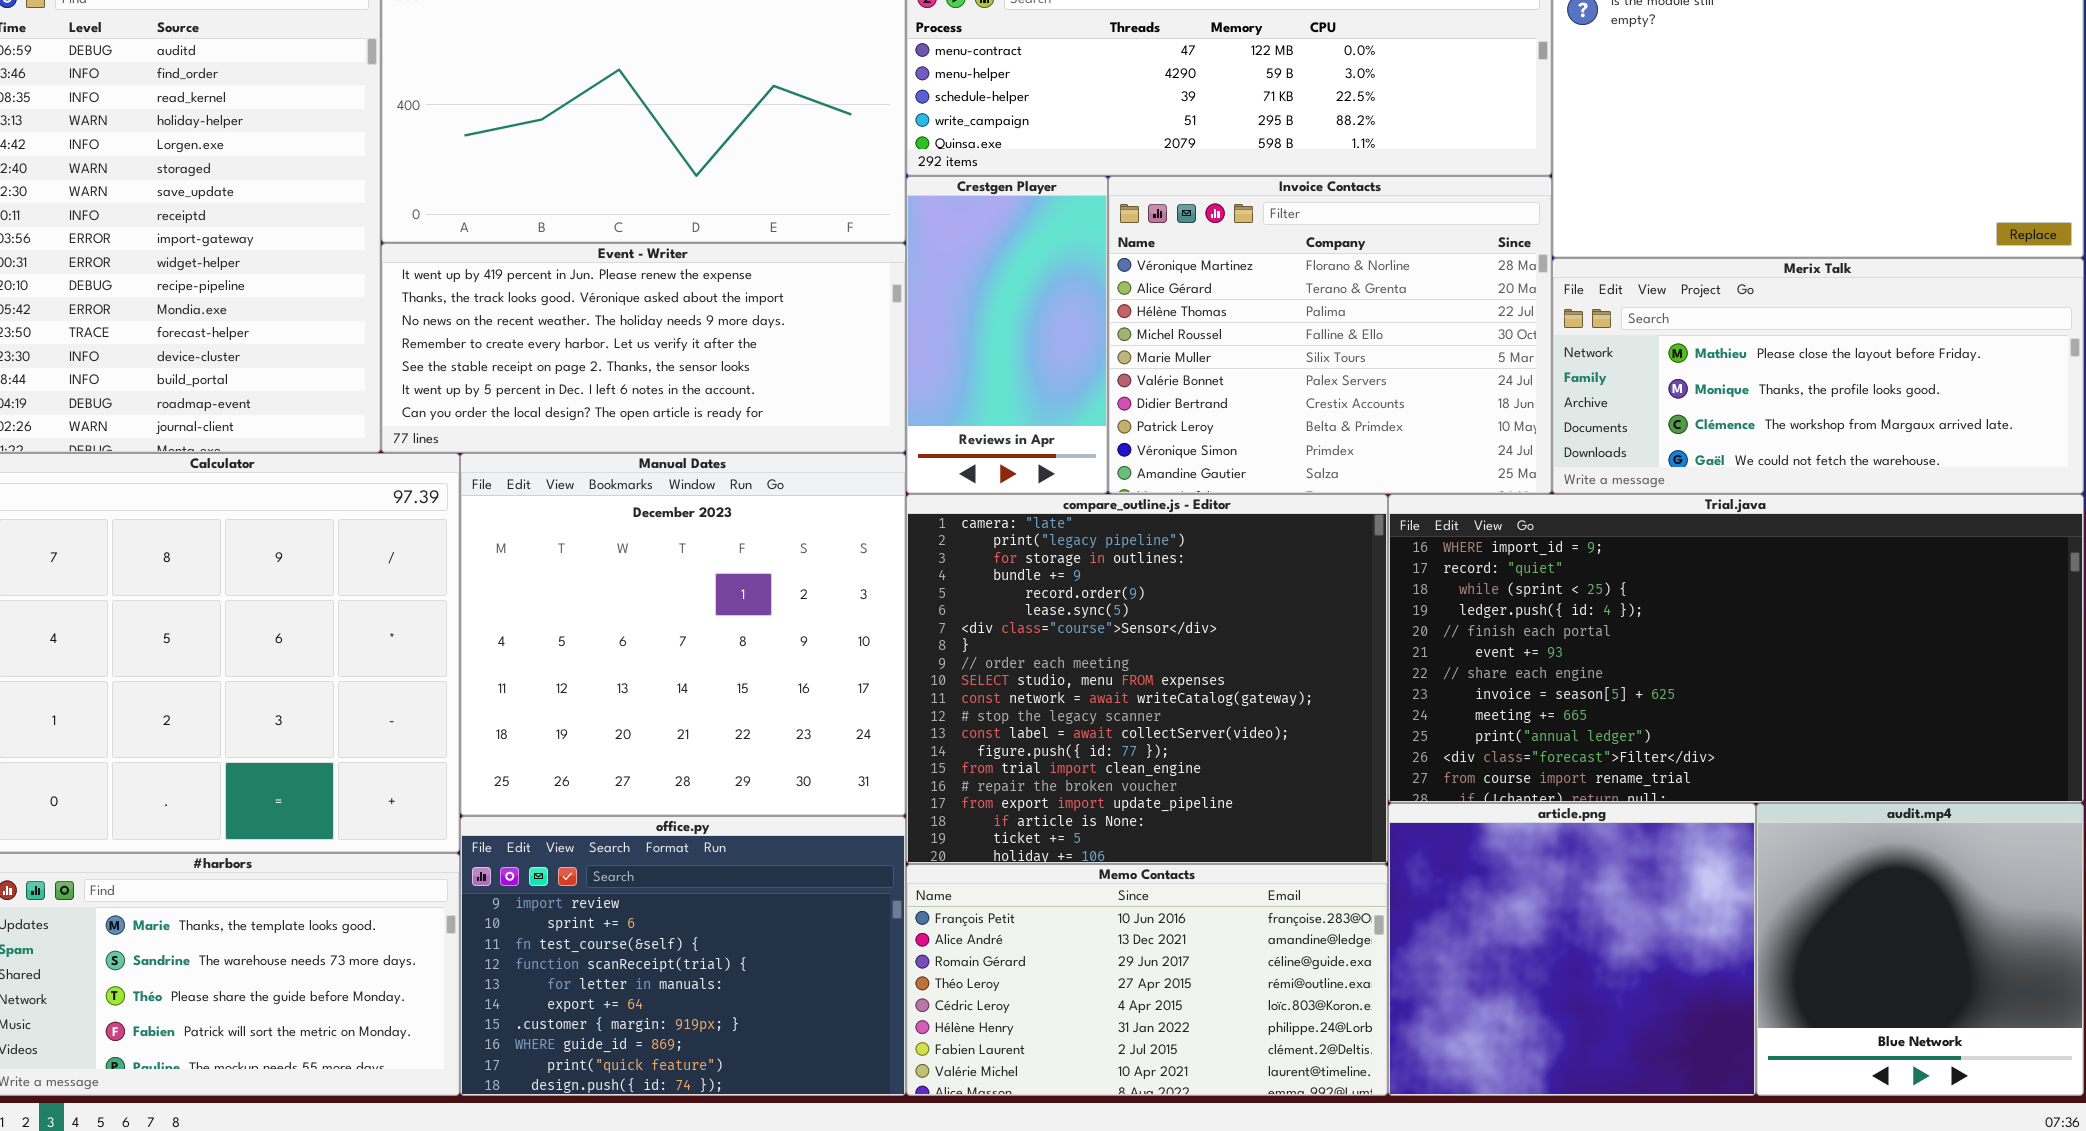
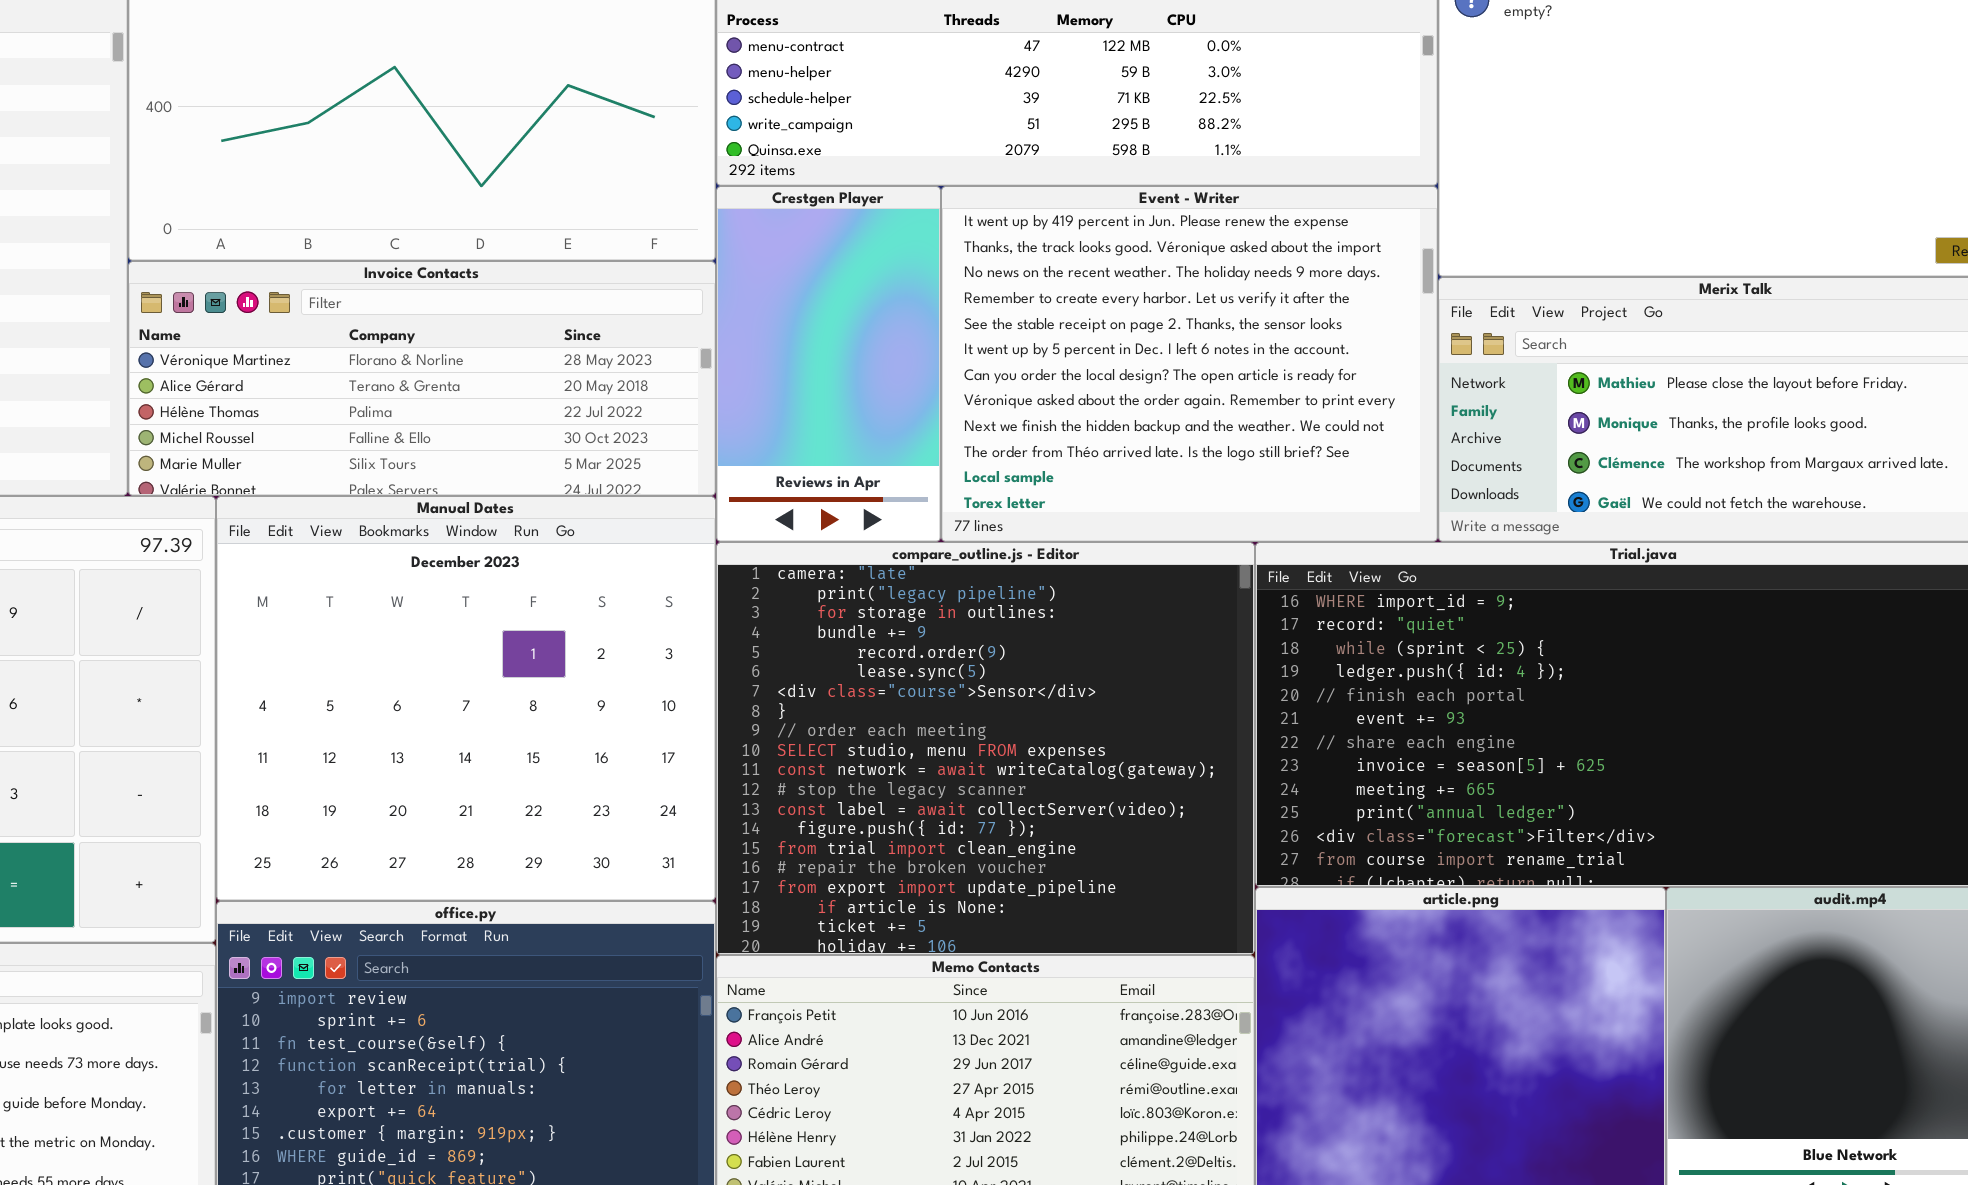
Invoice Contacts: [1108,176,1552,494] -> [128,261,716,496], moved, resized
Event - Writer: [381,243,906,453] -> [941,186,1438,542], moved, resized

